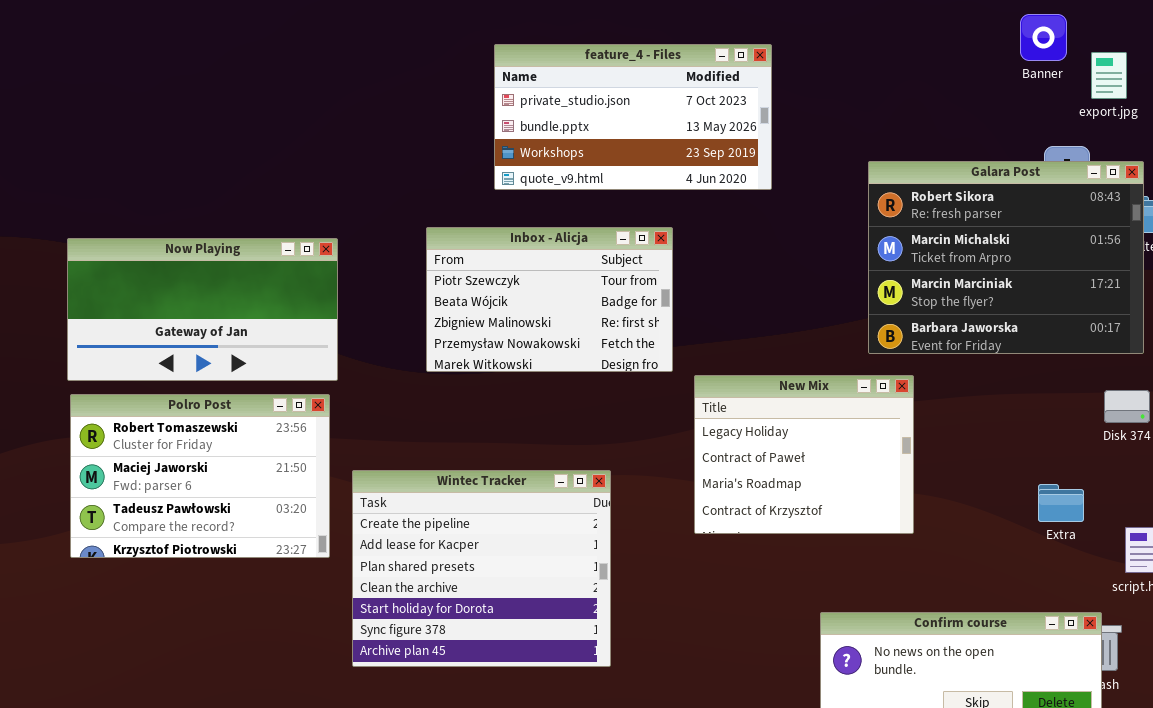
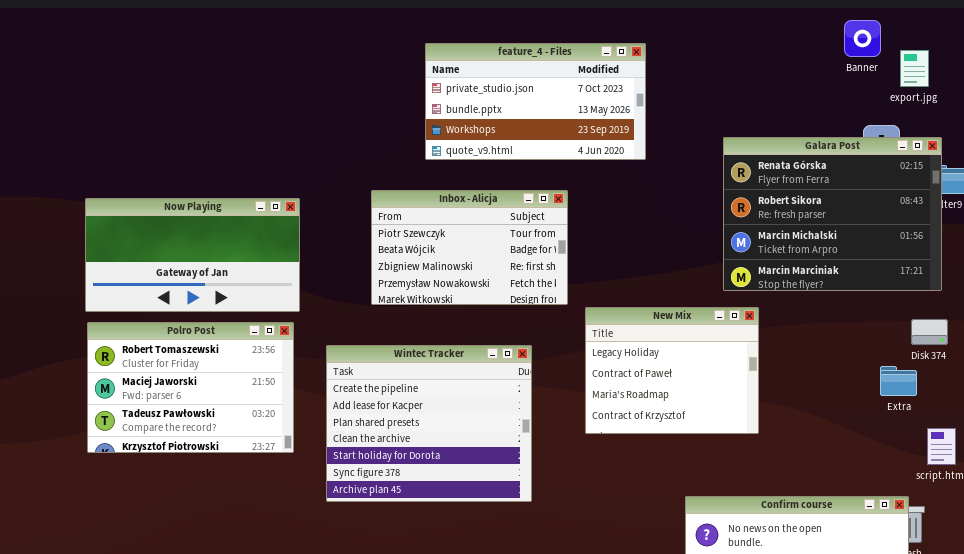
Galara Post: [868,161,1144,354] -> [723,137,942,291], scrolled up 1 row
Wintec Tracker: [352,470,611,667] -> [326,345,532,502], moved
Extra: [1038,484,1084,522] -> [880,366,917,396], moved

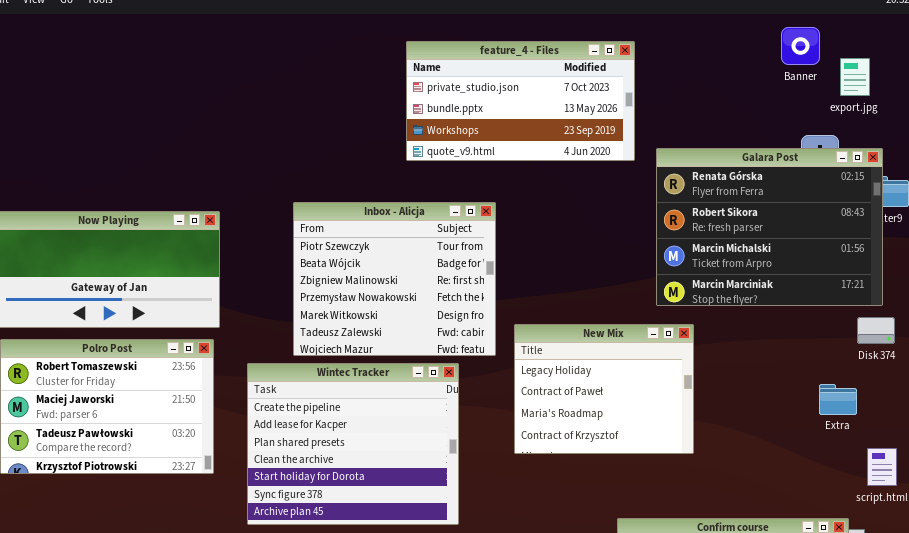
feature_4 - Files: [425,43,646,160] -> [406,41,635,161], moved
Inbox - Alicja: [371,190,568,305] -> [293,202,496,356], resized
Disk 374: [911,319,948,345] -> [857,317,895,344], moved

